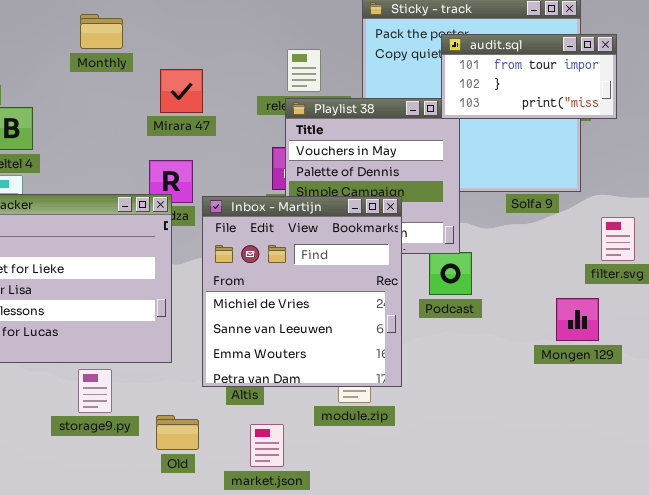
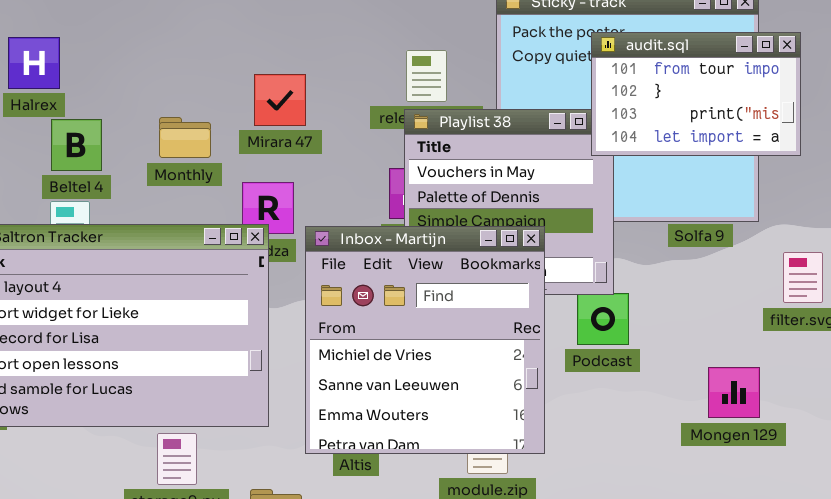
Monthly: [80,14,123,49] -> [159,117,211,158], moved
audit.sql: [441,34,617,119] -> [591,32,801,156], resized
Mongen 129: [556,298,599,341] -> [708,367,760,418], moved

